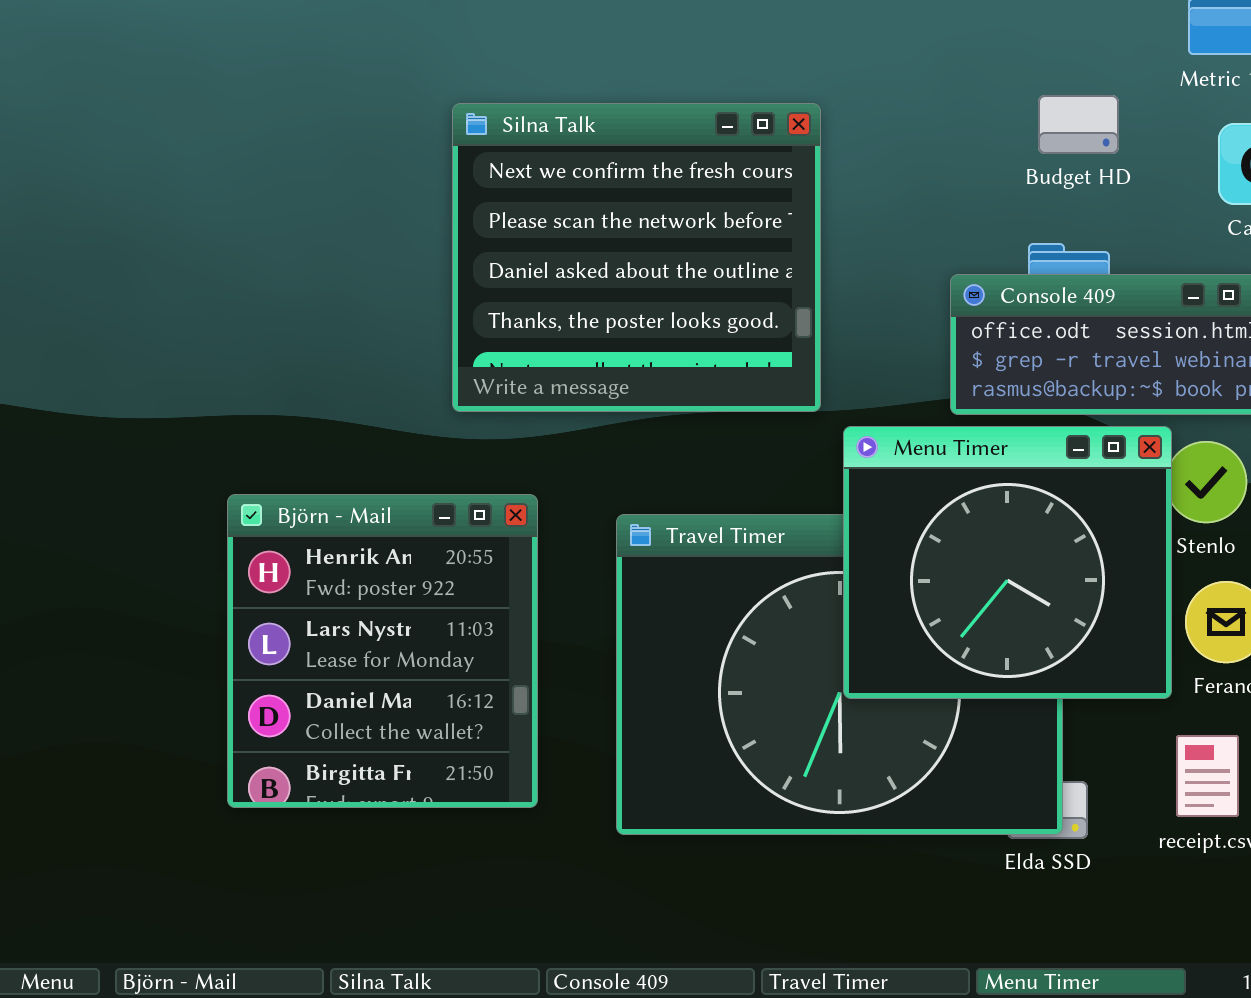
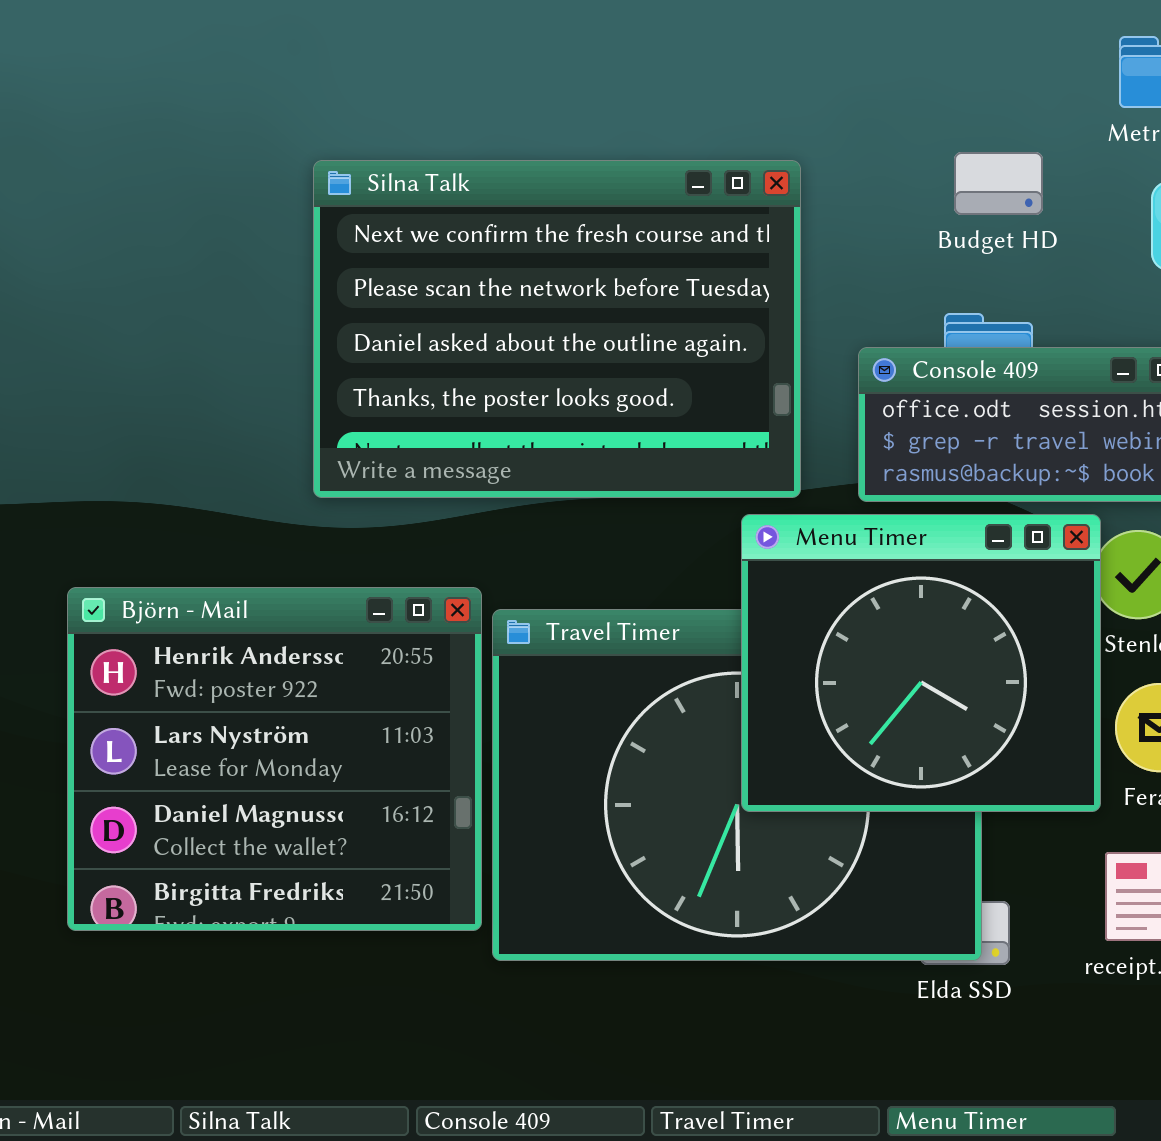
Silna Talk: [452,103,821,412] -> [313,160,801,498], resized
Björn - Mail: [227,494,538,808] -> [67,587,482,931], resized

